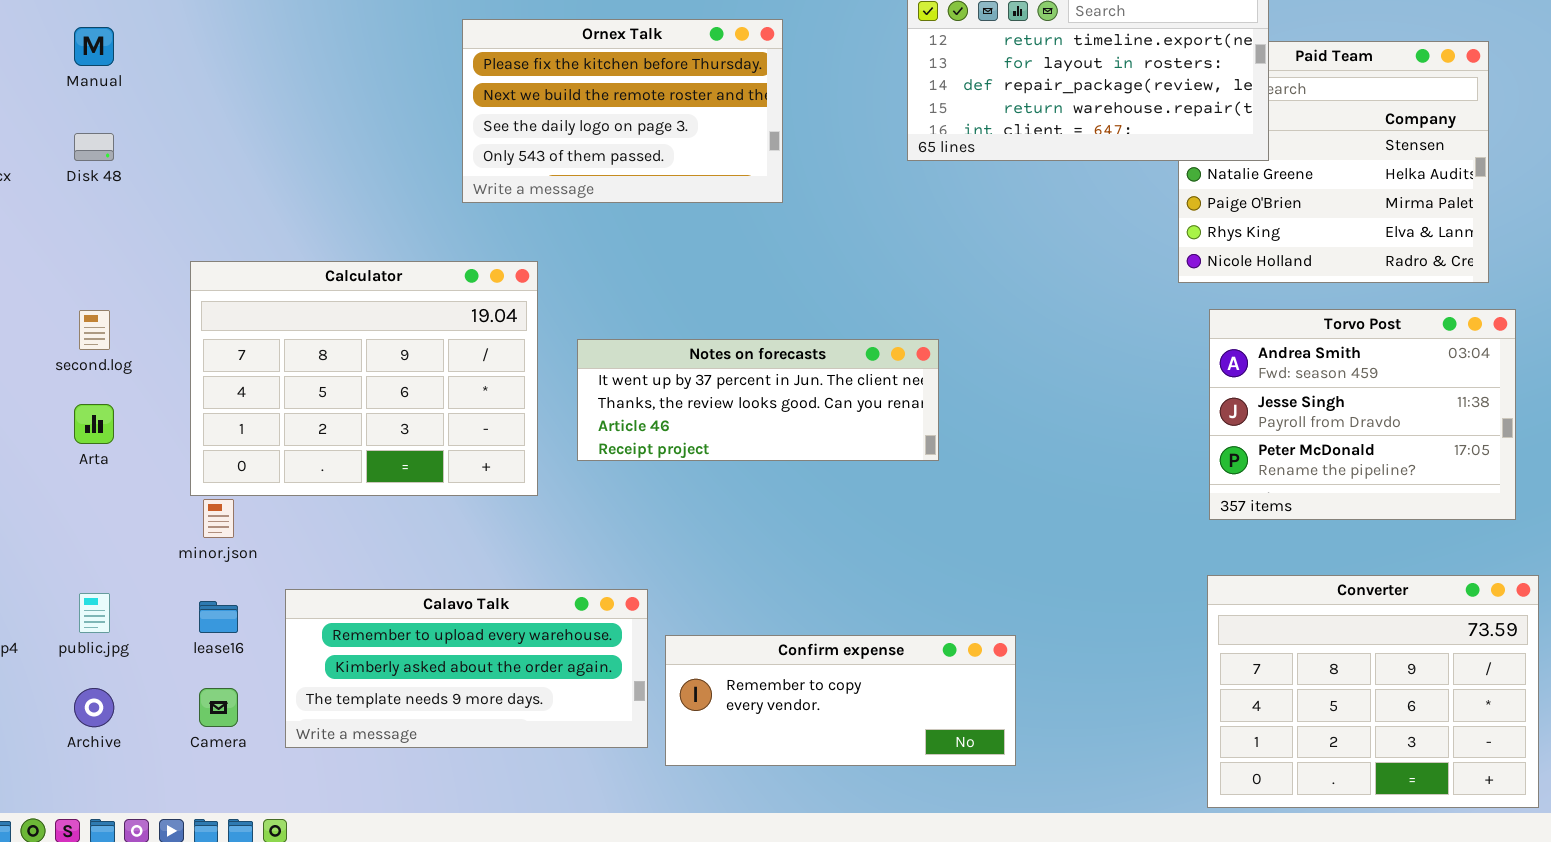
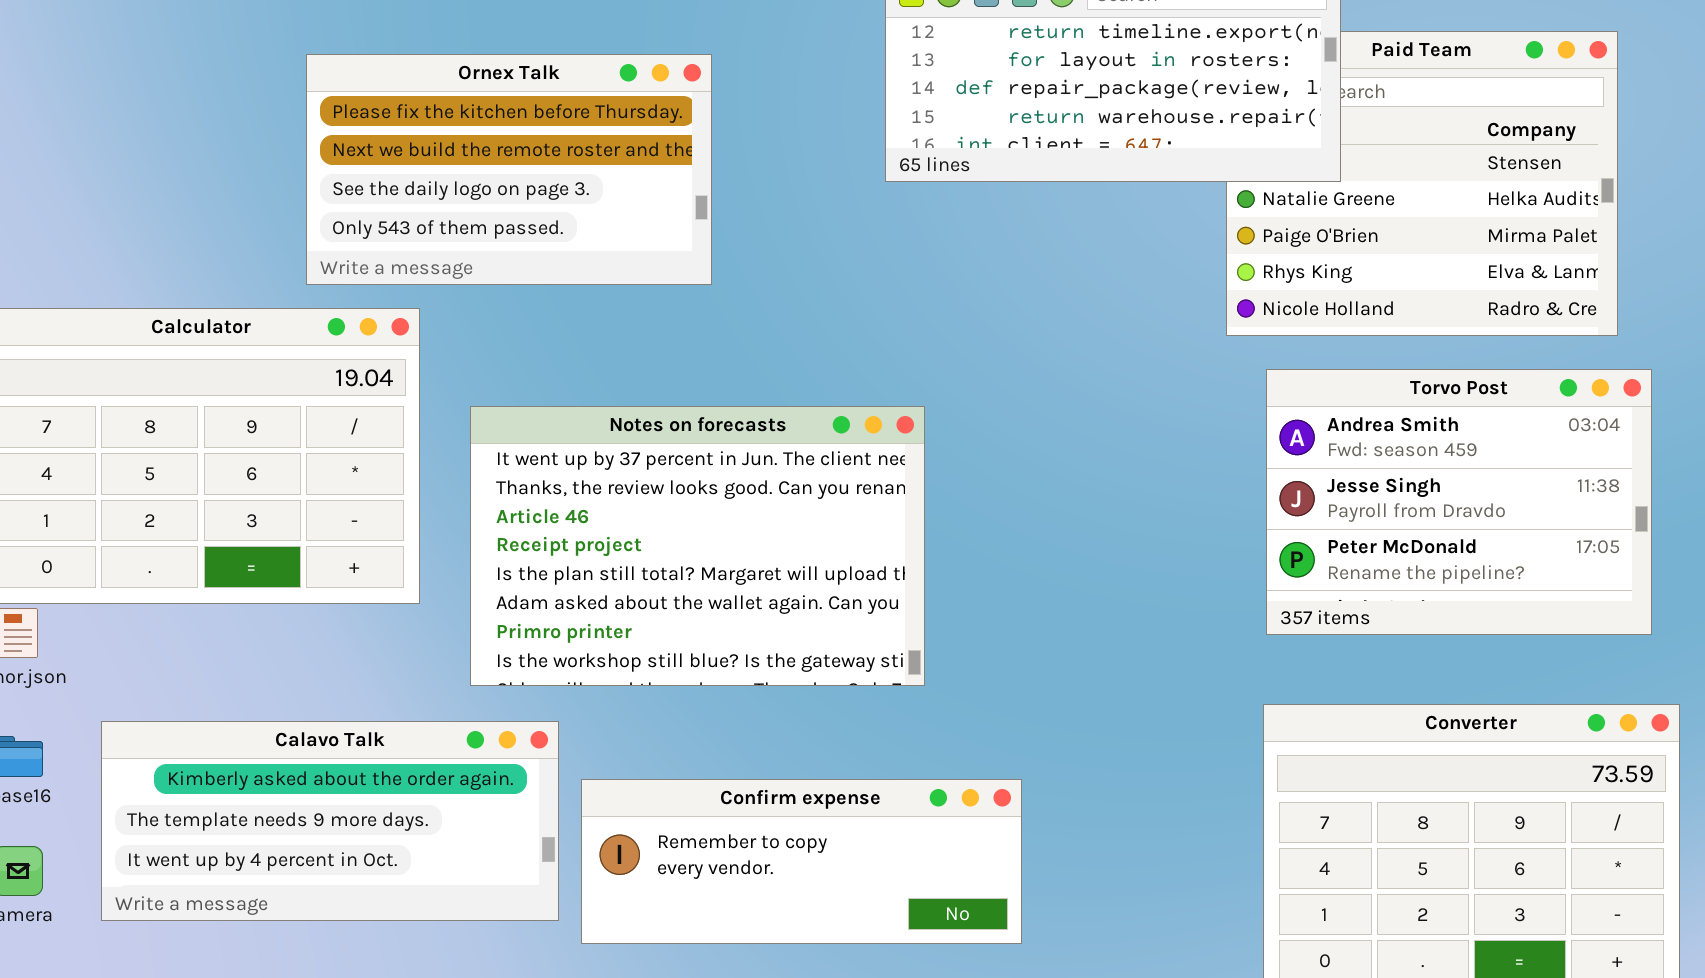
Ornex Talk: [462,19,783,203] -> [306,54,712,285], moved
Notes on forecasts: [577,339,939,461] -> [470,406,925,686], resized
Calavo Talk: [285,589,648,748] -> [101,721,559,921], scrolled down 1 row

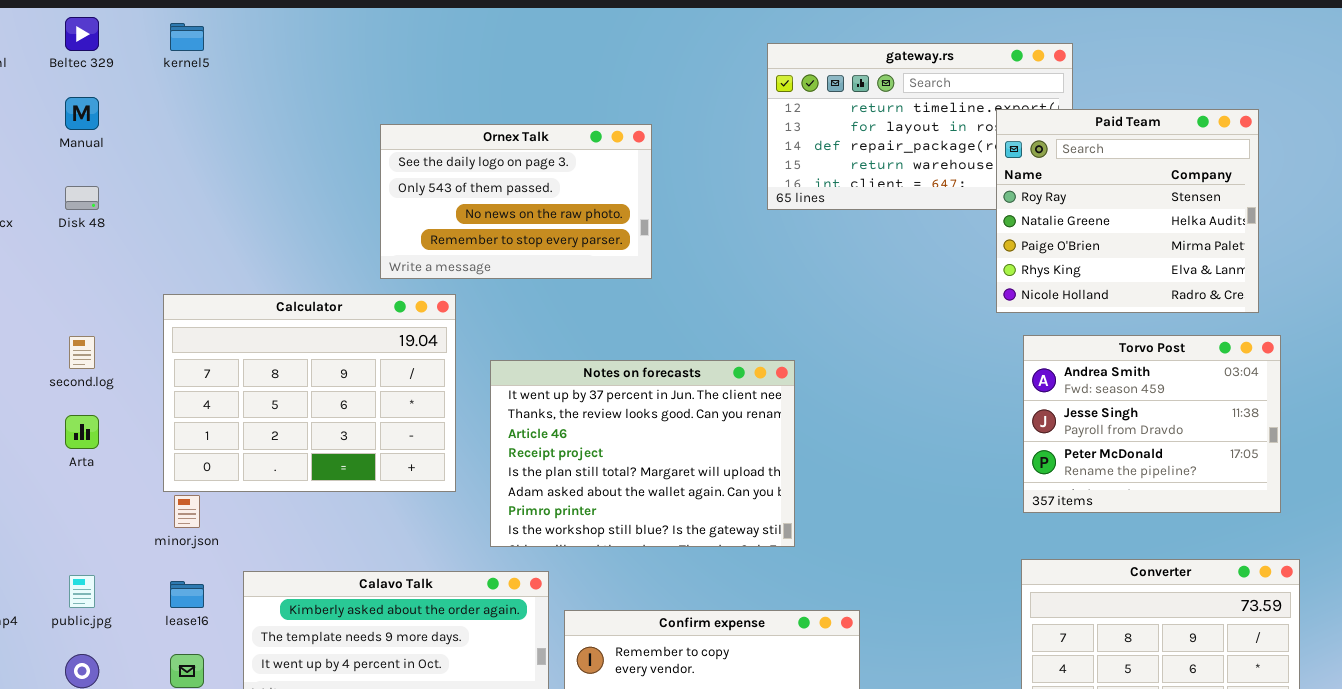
Paid Team: [1226,31,1618,336] -> [996,109,1259,313], raised
Ornex Talk: [306,54,712,285] -> [380,124,652,279], scrolled down 2 rows

